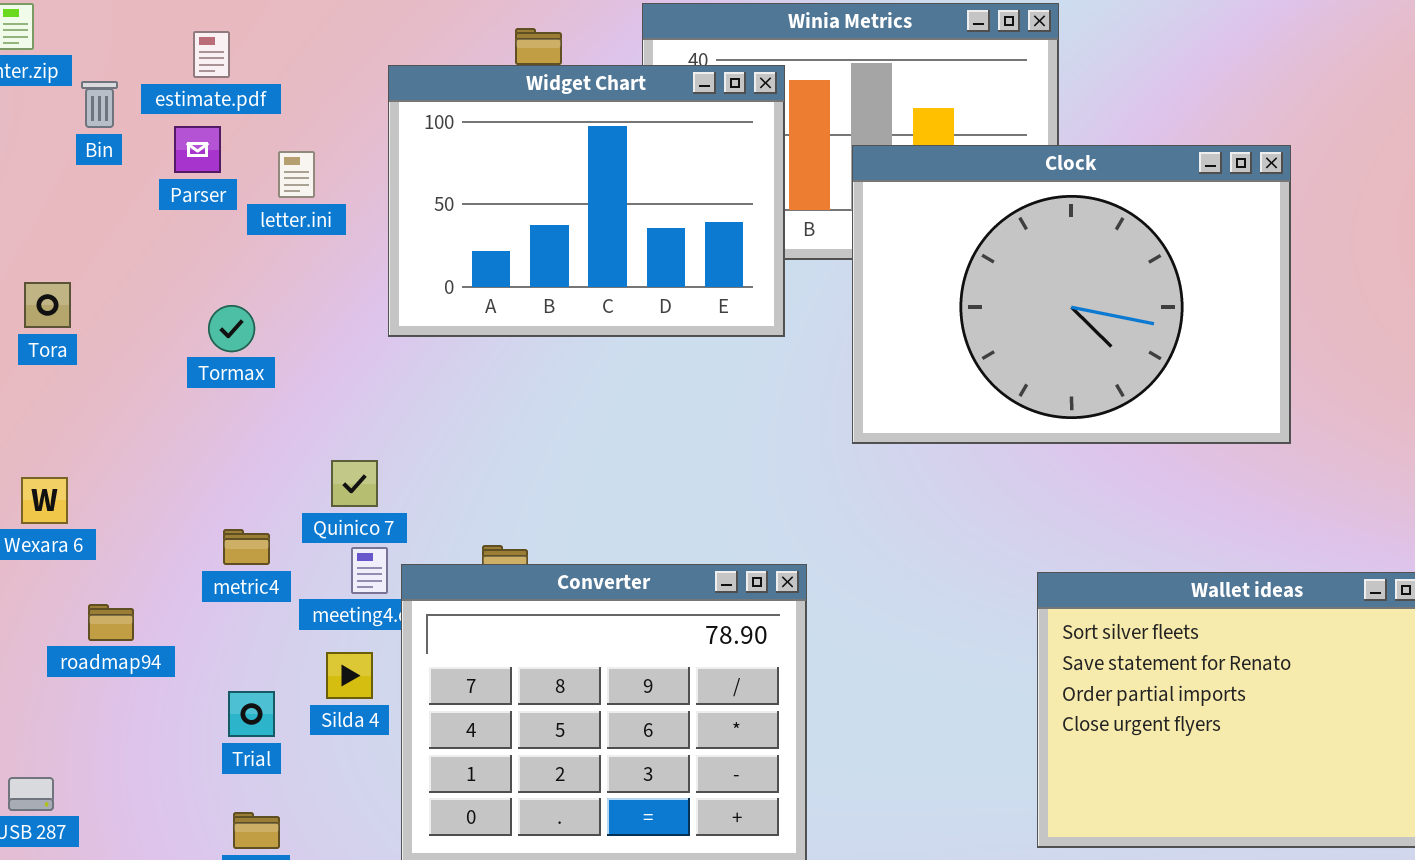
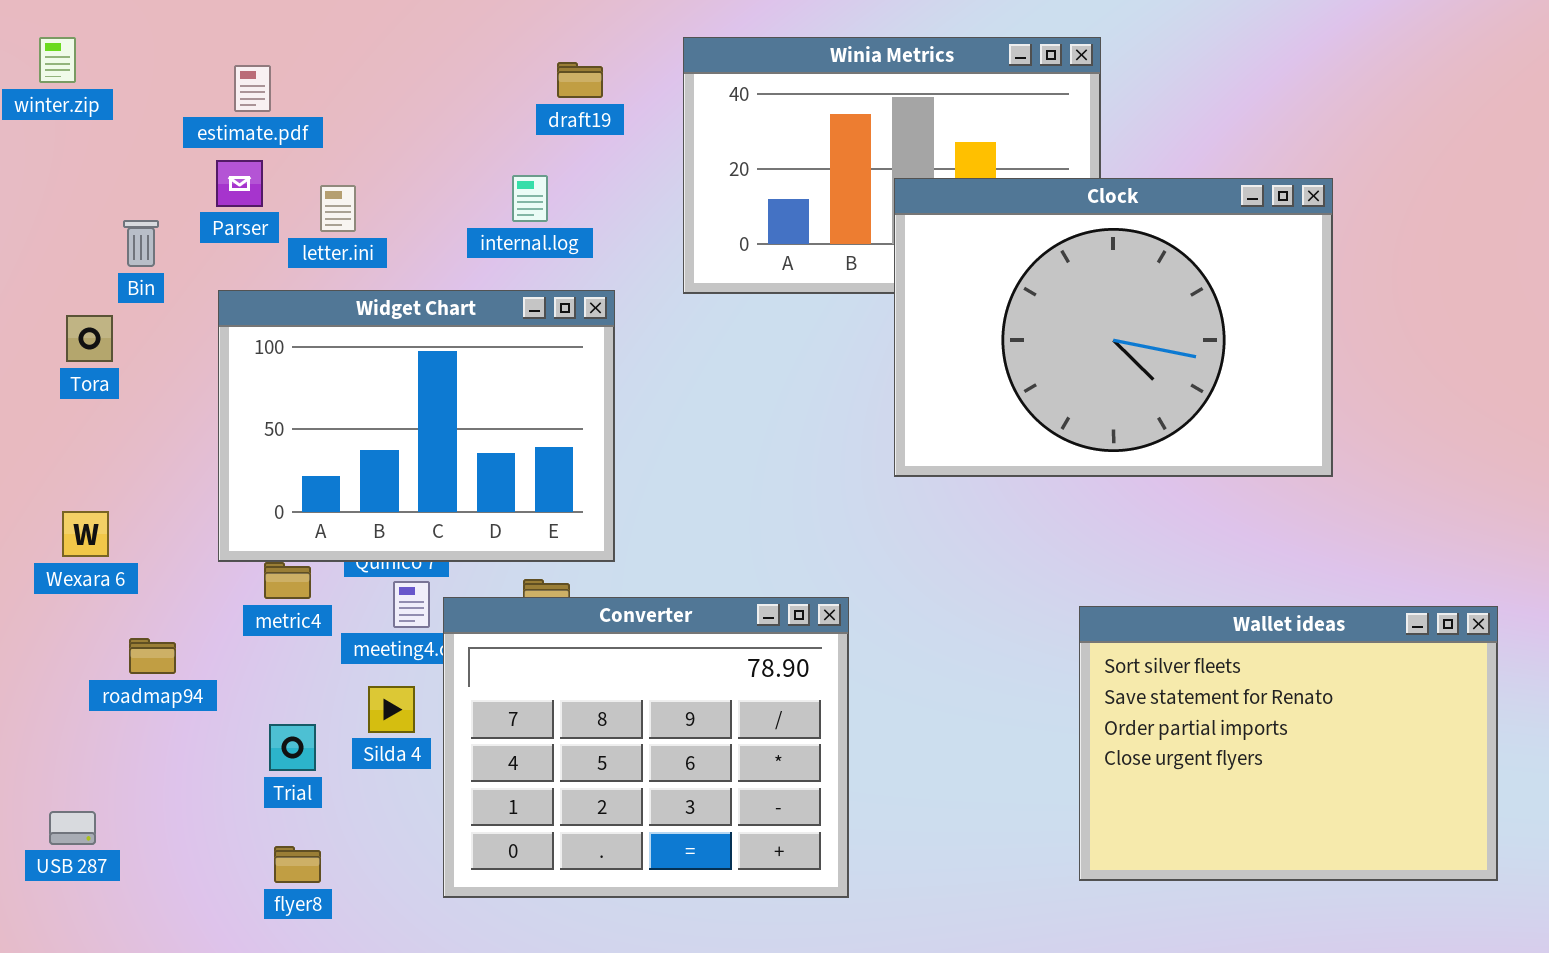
Widget Chart: [388,65,785,337] -> [218,290,615,562], moved
Bin: [81,81,118,128] -> [123,220,159,267], moved

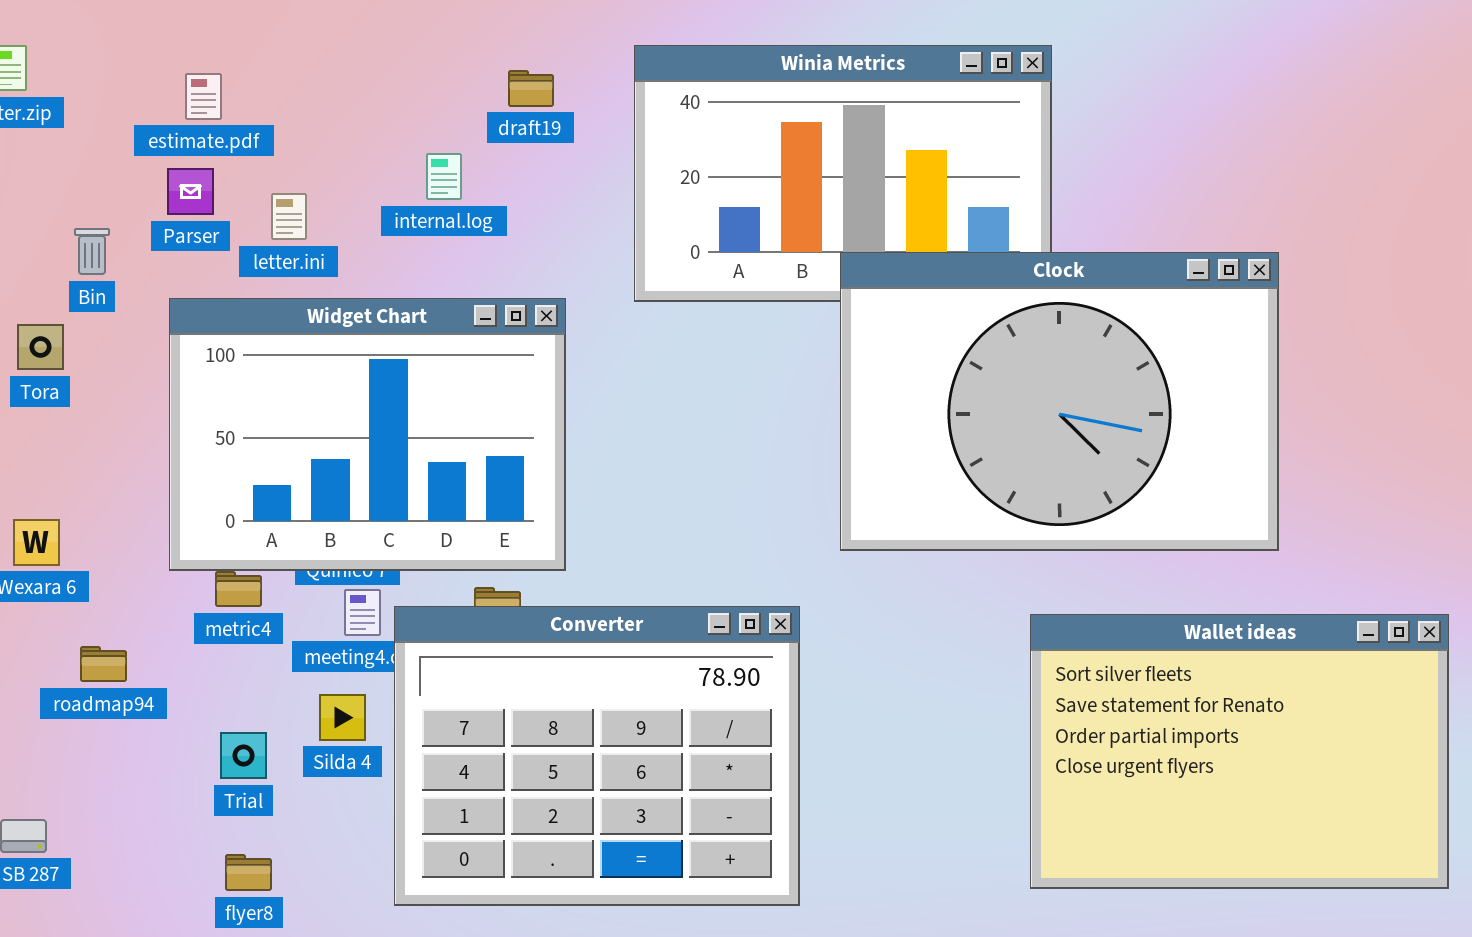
internal.log: [512,175,548,222] -> [426,153,462,200], moved
Clock: [894,178,1333,477] -> [840,252,1279,551], moved

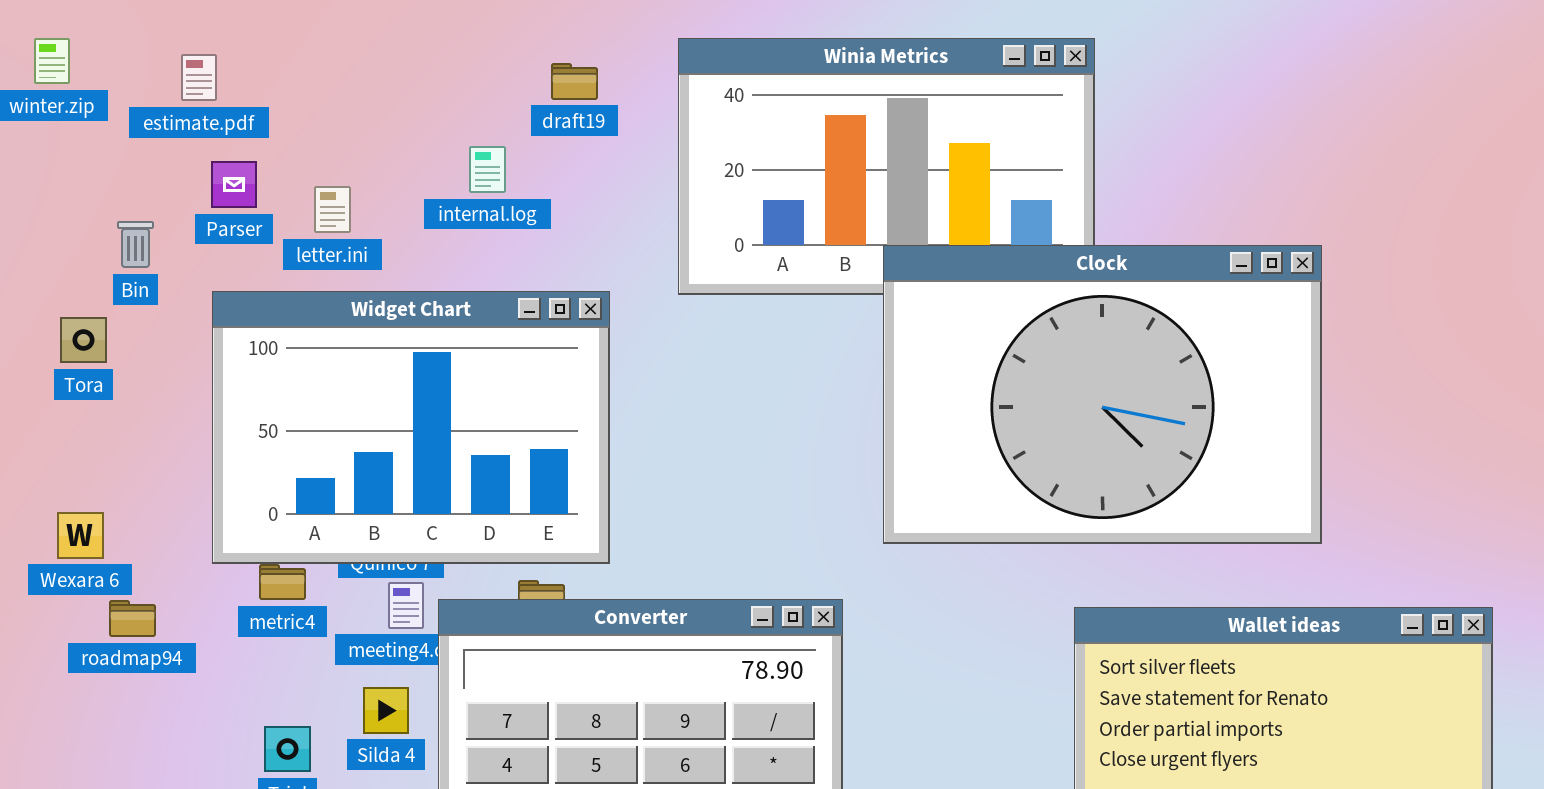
estimate.pdf: [185,73,222,120] -> [181,54,217,101], moved
roadmap94: [80,646,127,682] -> [109,600,156,637], moved

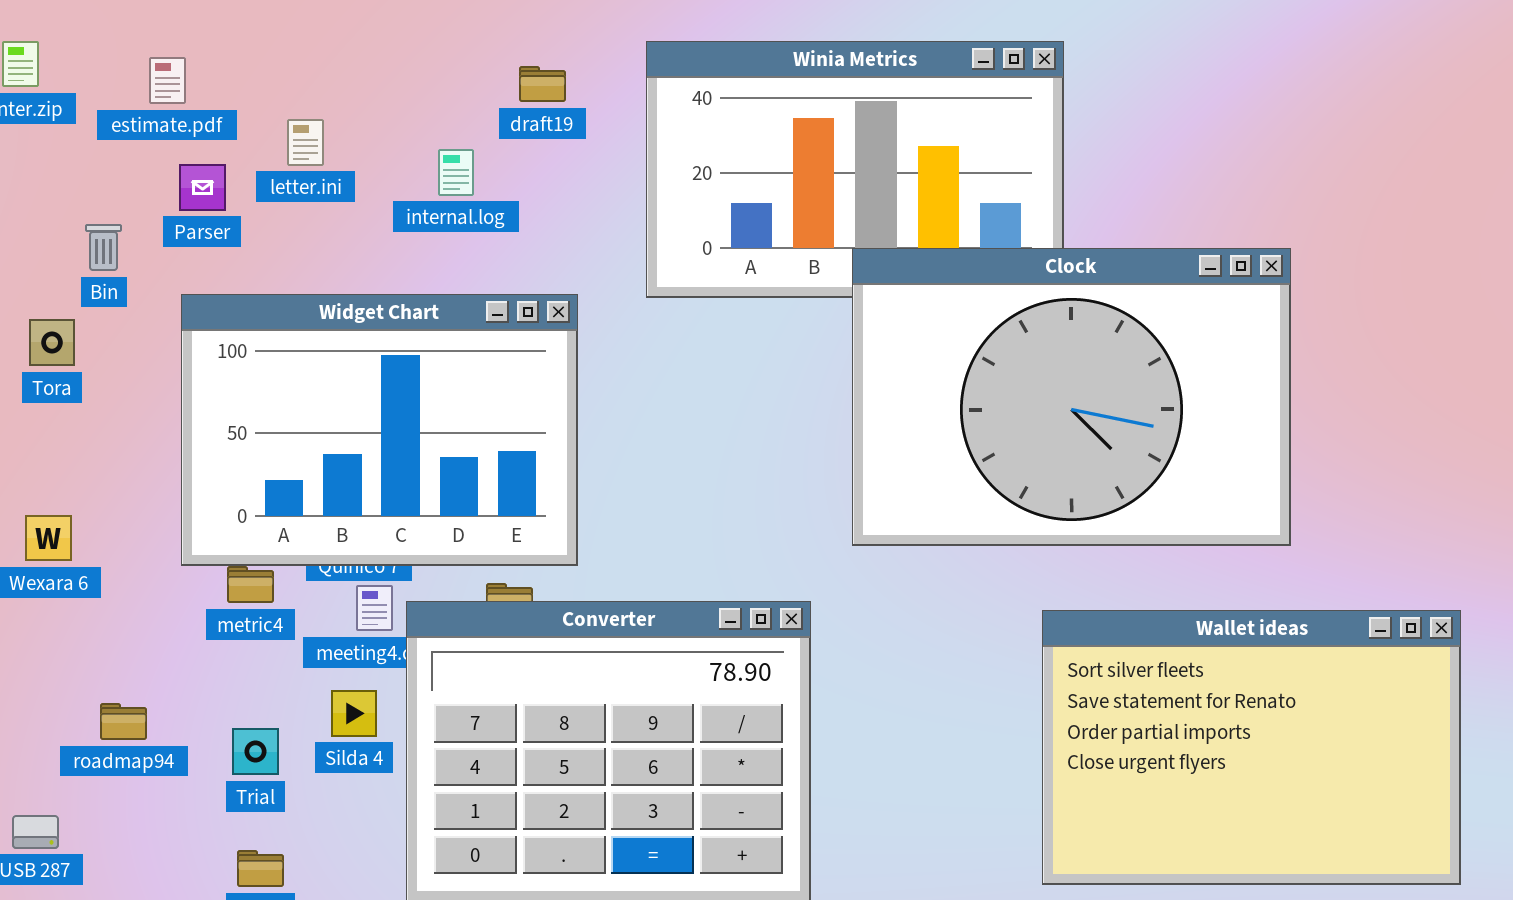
letter.ini: [314,186,351,233] -> [287,119,324,166], moved
roadmap94: [109,600,156,637] -> [100,703,147,740], moved

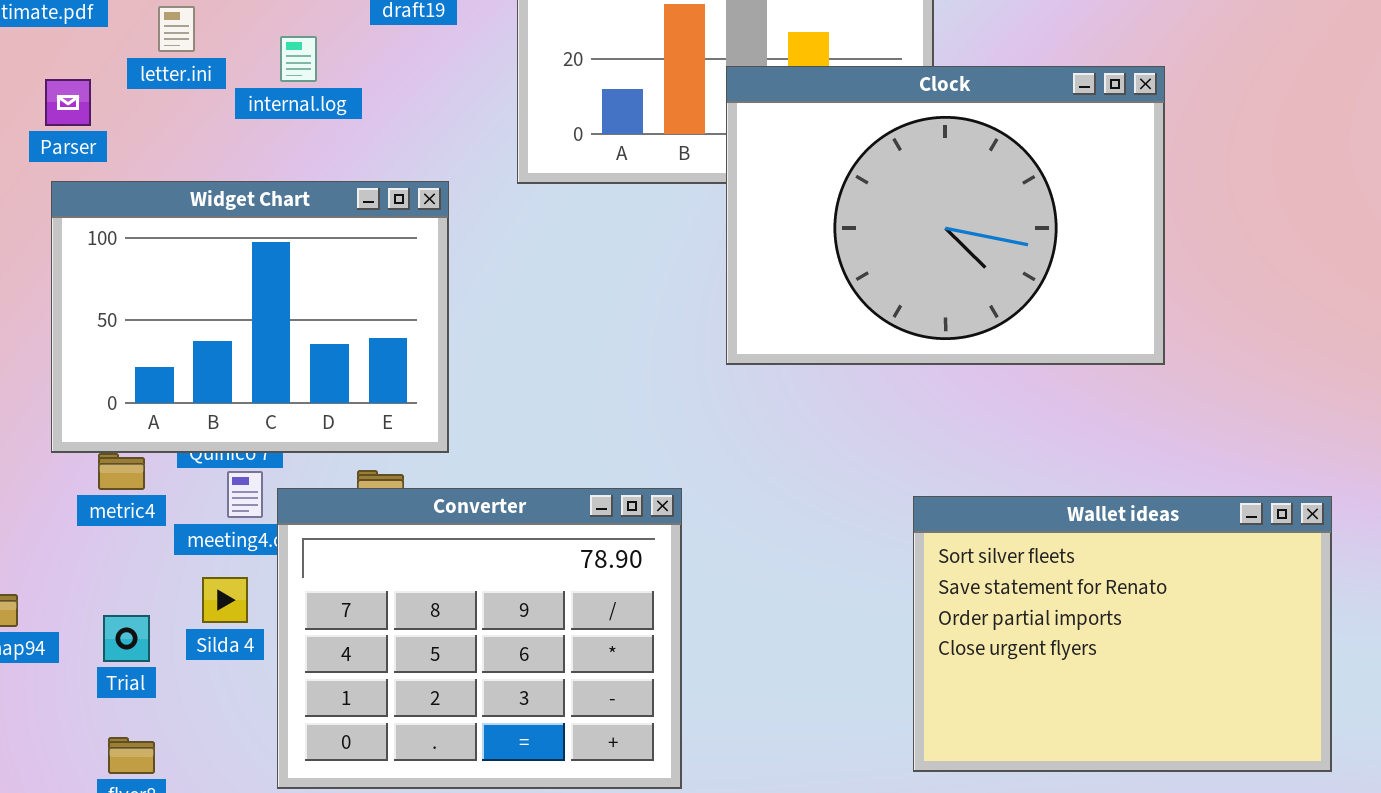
internal.log: [438,149,474,196] -> [280,36,317,82], moved
Parser: [179,164,226,211] -> [45,79,91,126], moved
Clock: [852,248,1291,546] -> [726,66,1165,365], moved

